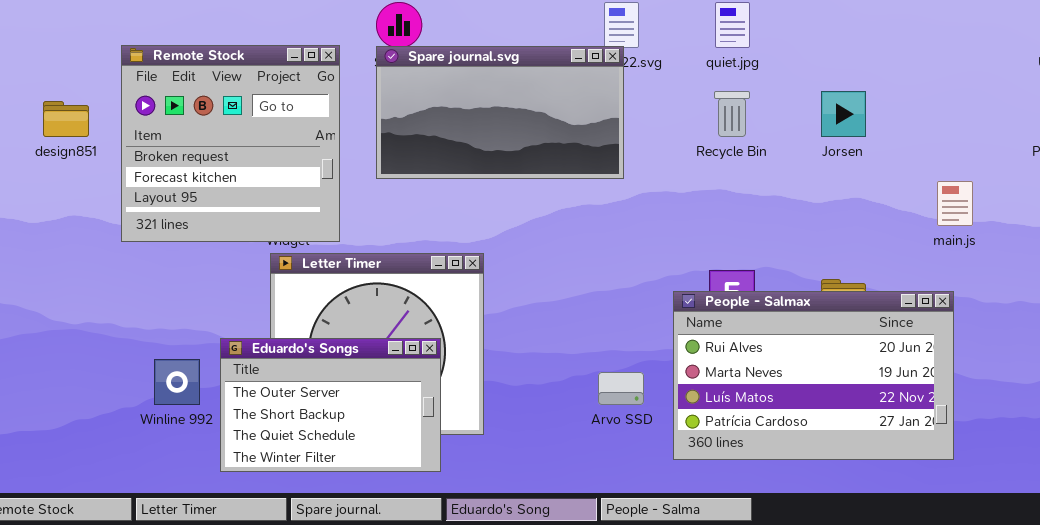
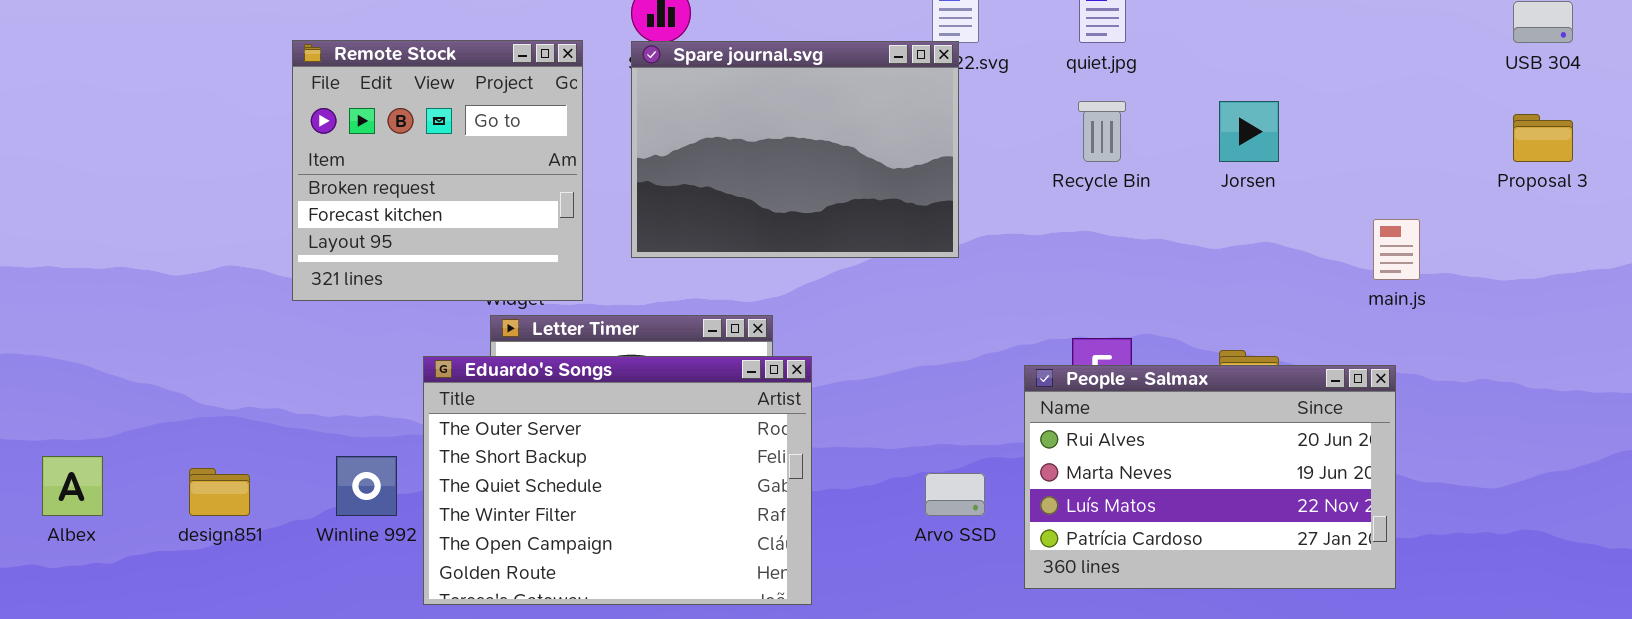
Spare journal.svg: [376,46,624,179] -> [631,41,959,258], resized
design851: [43,101,89,137] -> [189,468,250,516], moved
Eduardo's Songs: [220,338,441,472] -> [423,356,812,605], resized

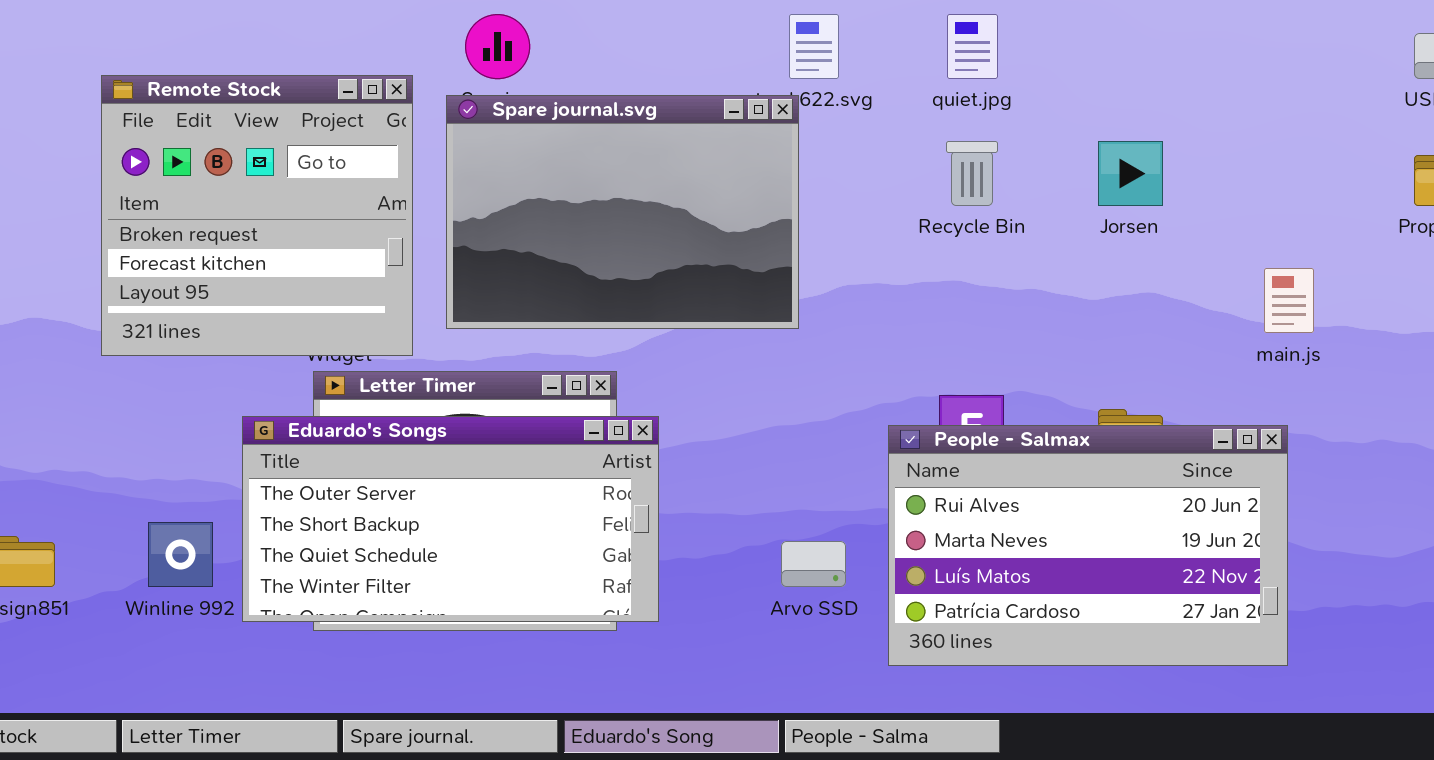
Spare journal.svg: [631,41,959,258] -> [446,95,799,329], moved
Eduardo's Songs: [423,356,812,605] -> [242,416,659,622], resized

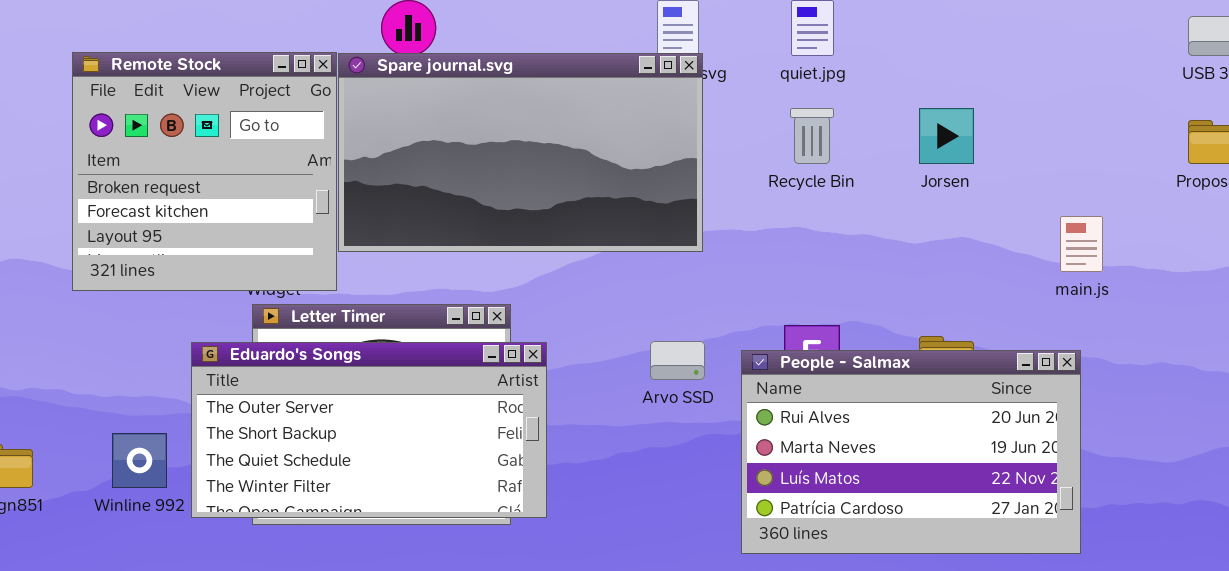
Spare journal.svg: [446,95,799,329] -> [338,53,703,252], moved, resized
Arvo SSD: [781,541,846,587] -> [650,341,705,380], moved

